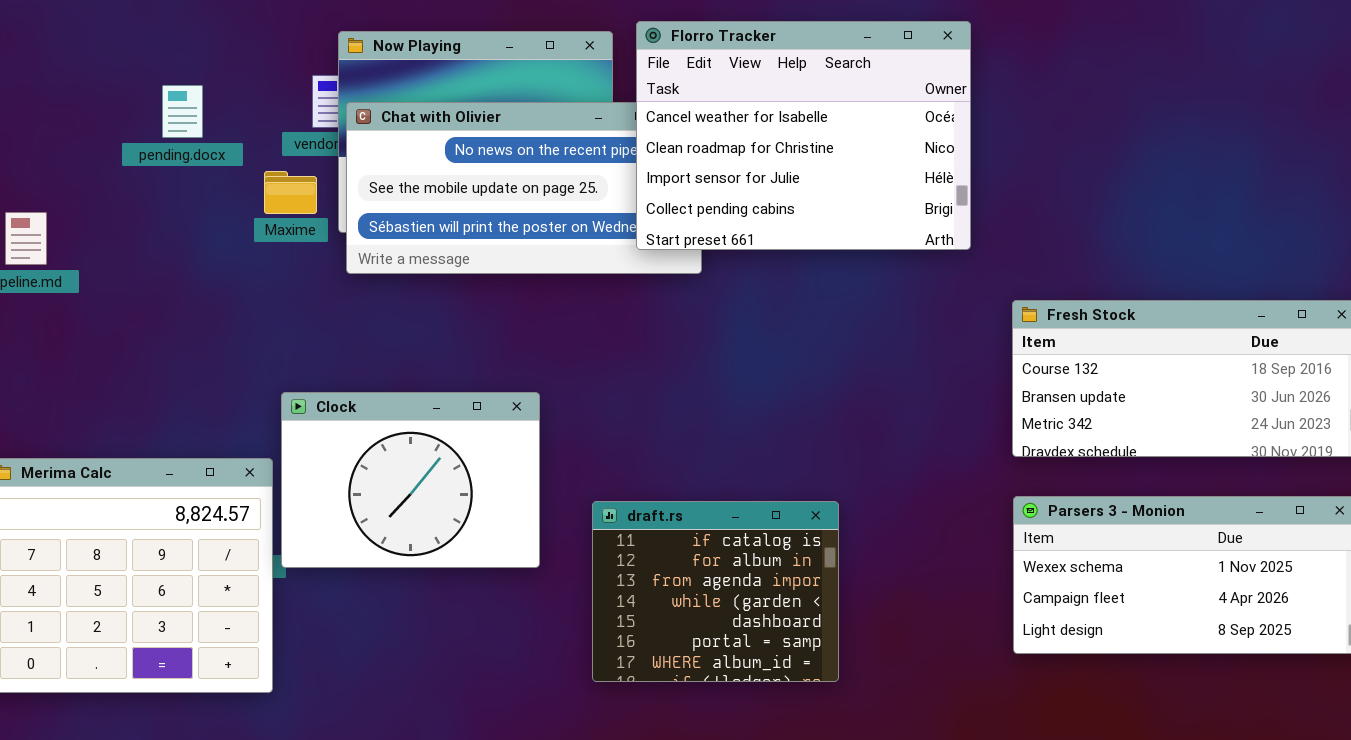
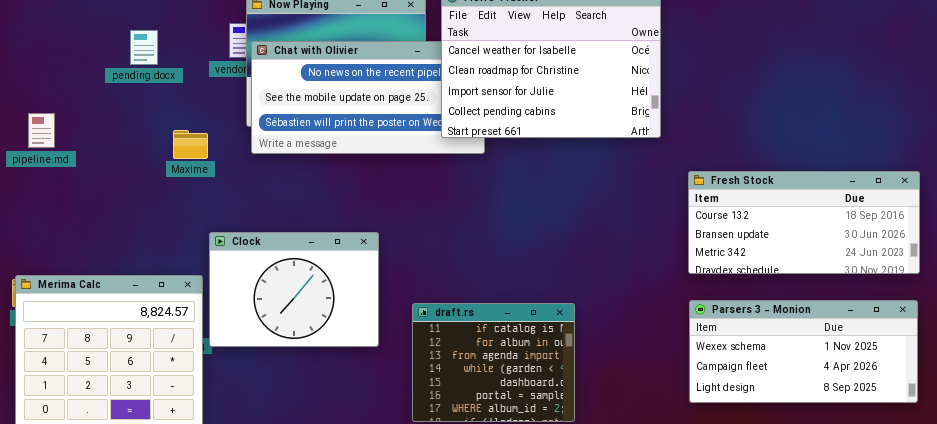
Maxime: [264,171,317,214] -> [173,130,208,159], moved

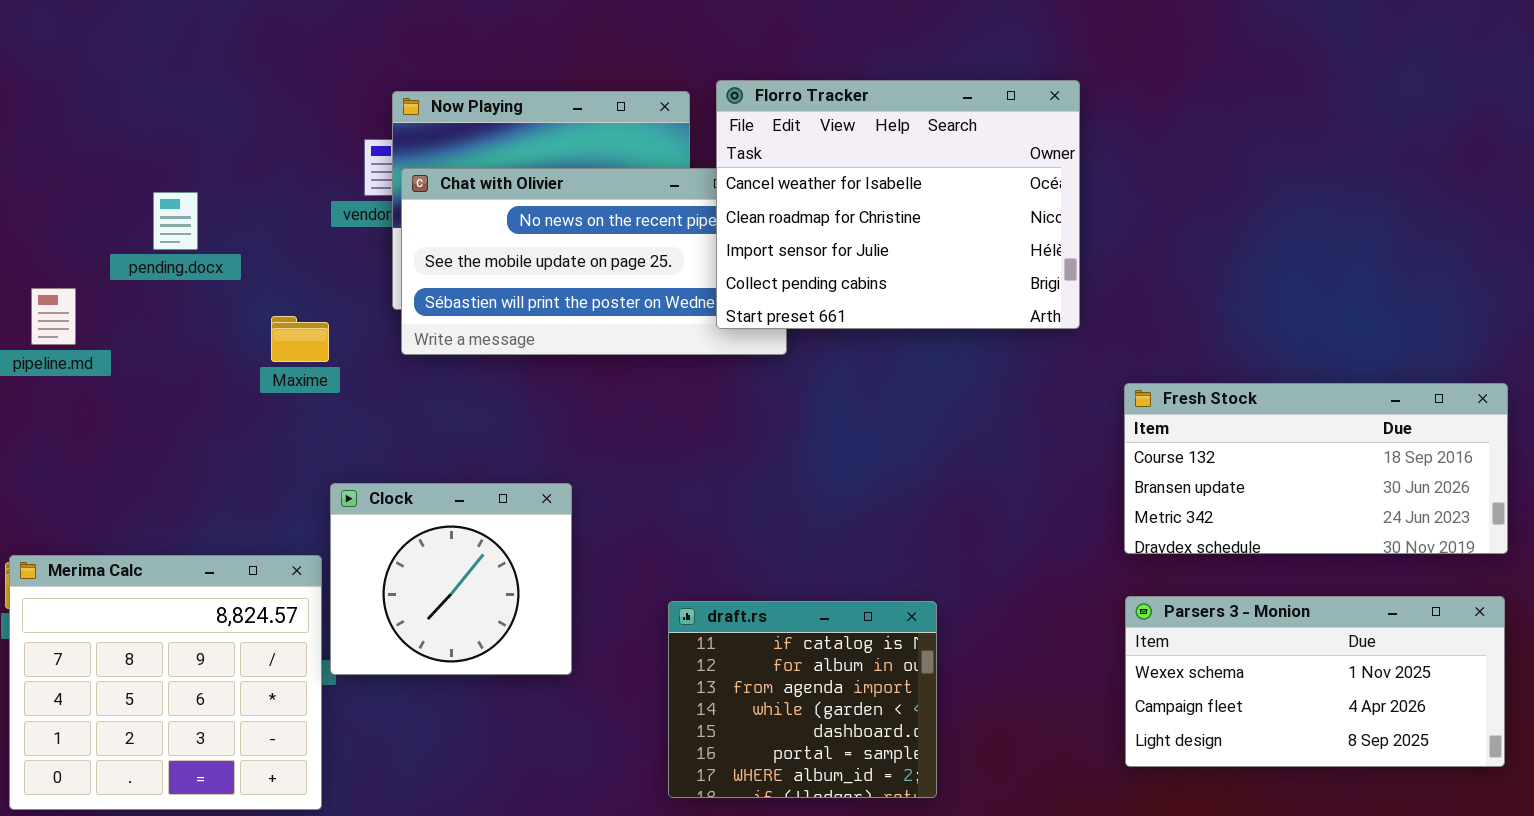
pending.docx: [130,30,158,65] -> [153,192,198,250], moved
Clock: [209,232,379,347] -> [330,483,572,675], resized

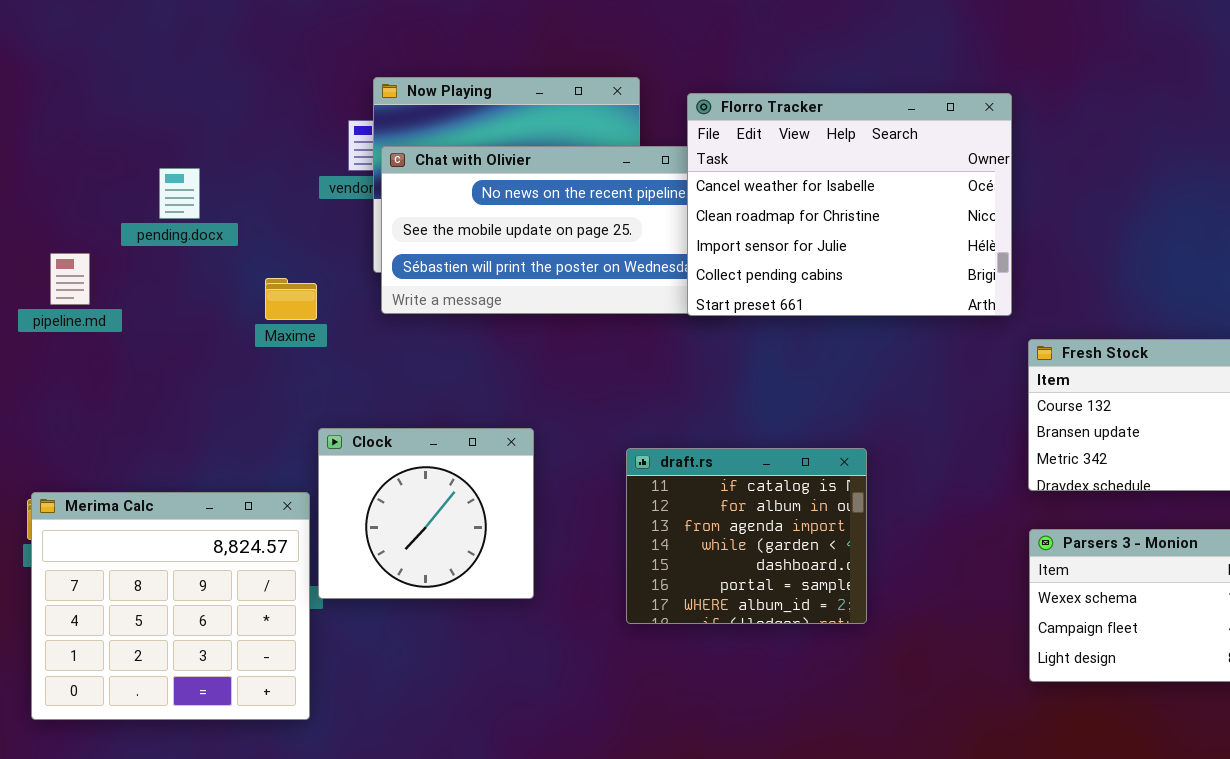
Florro Tracker: [716,80,1080,329] -> [687,93,1012,316], moved
draft.rs: [668,601,937,798] -> [626,448,867,624], moved

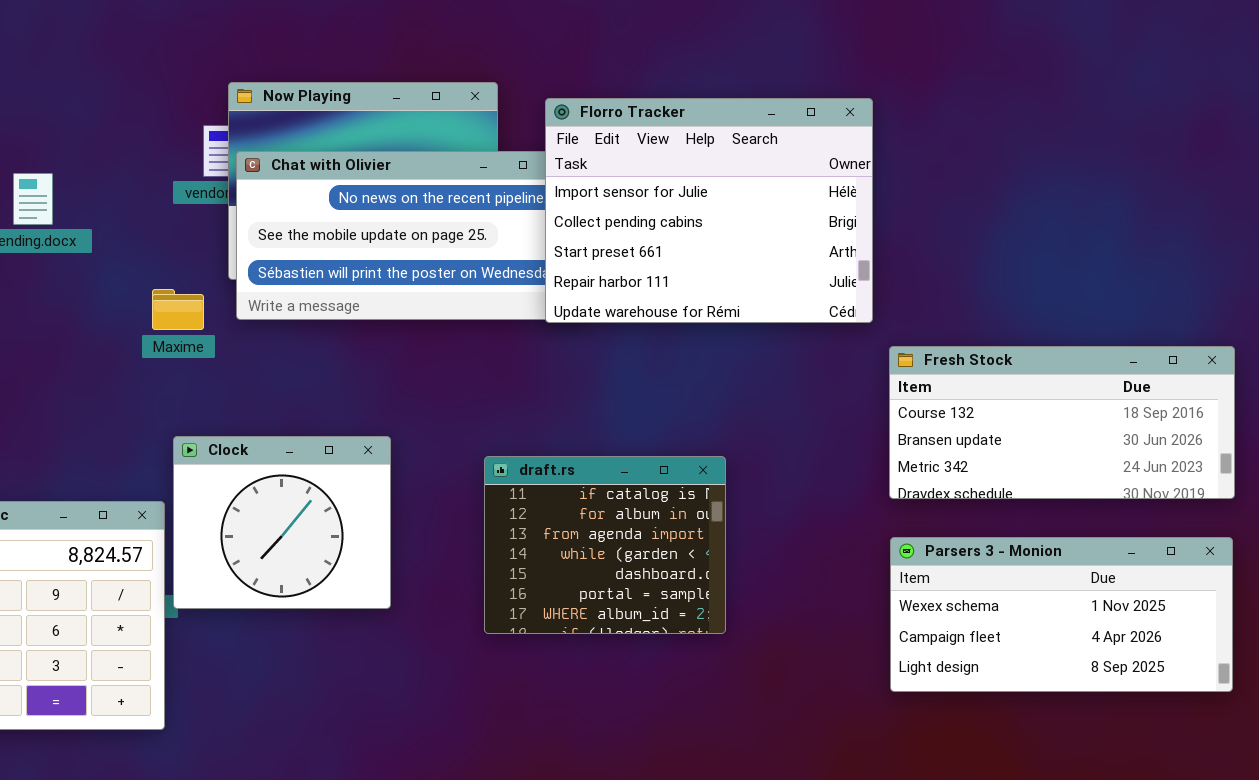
Florro Tracker: [687,93,1012,316] -> [545,98,873,323], scrolled down 2 rows
Maxime: [265,278,317,320] -> [152,289,204,330], moved

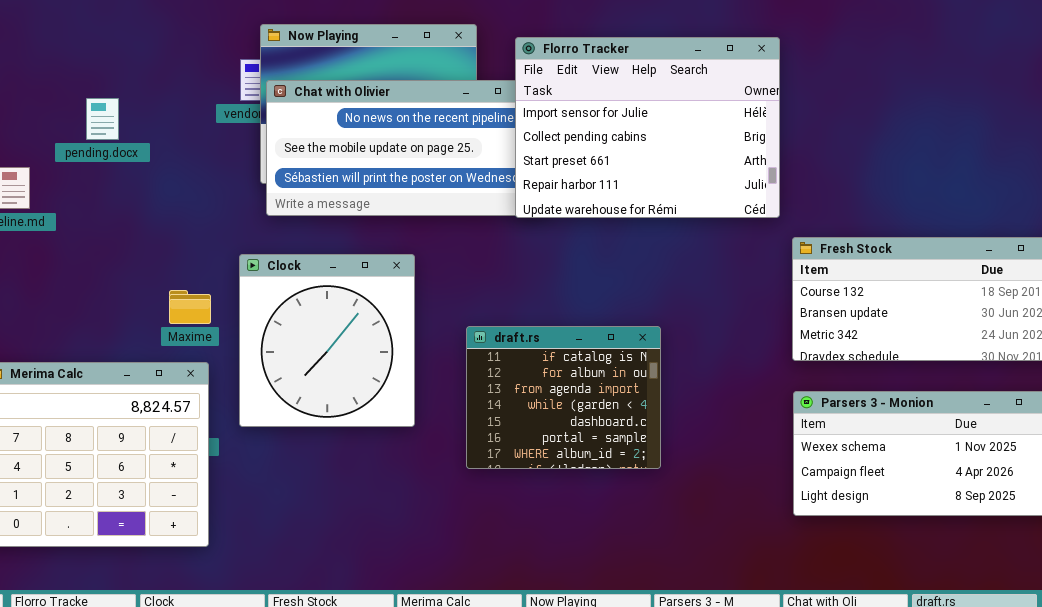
Maxime: [152,289,204,330] -> [169,290,211,324], moved
Clock: [173,436,391,609] -> [239,254,415,427], moved, resized

